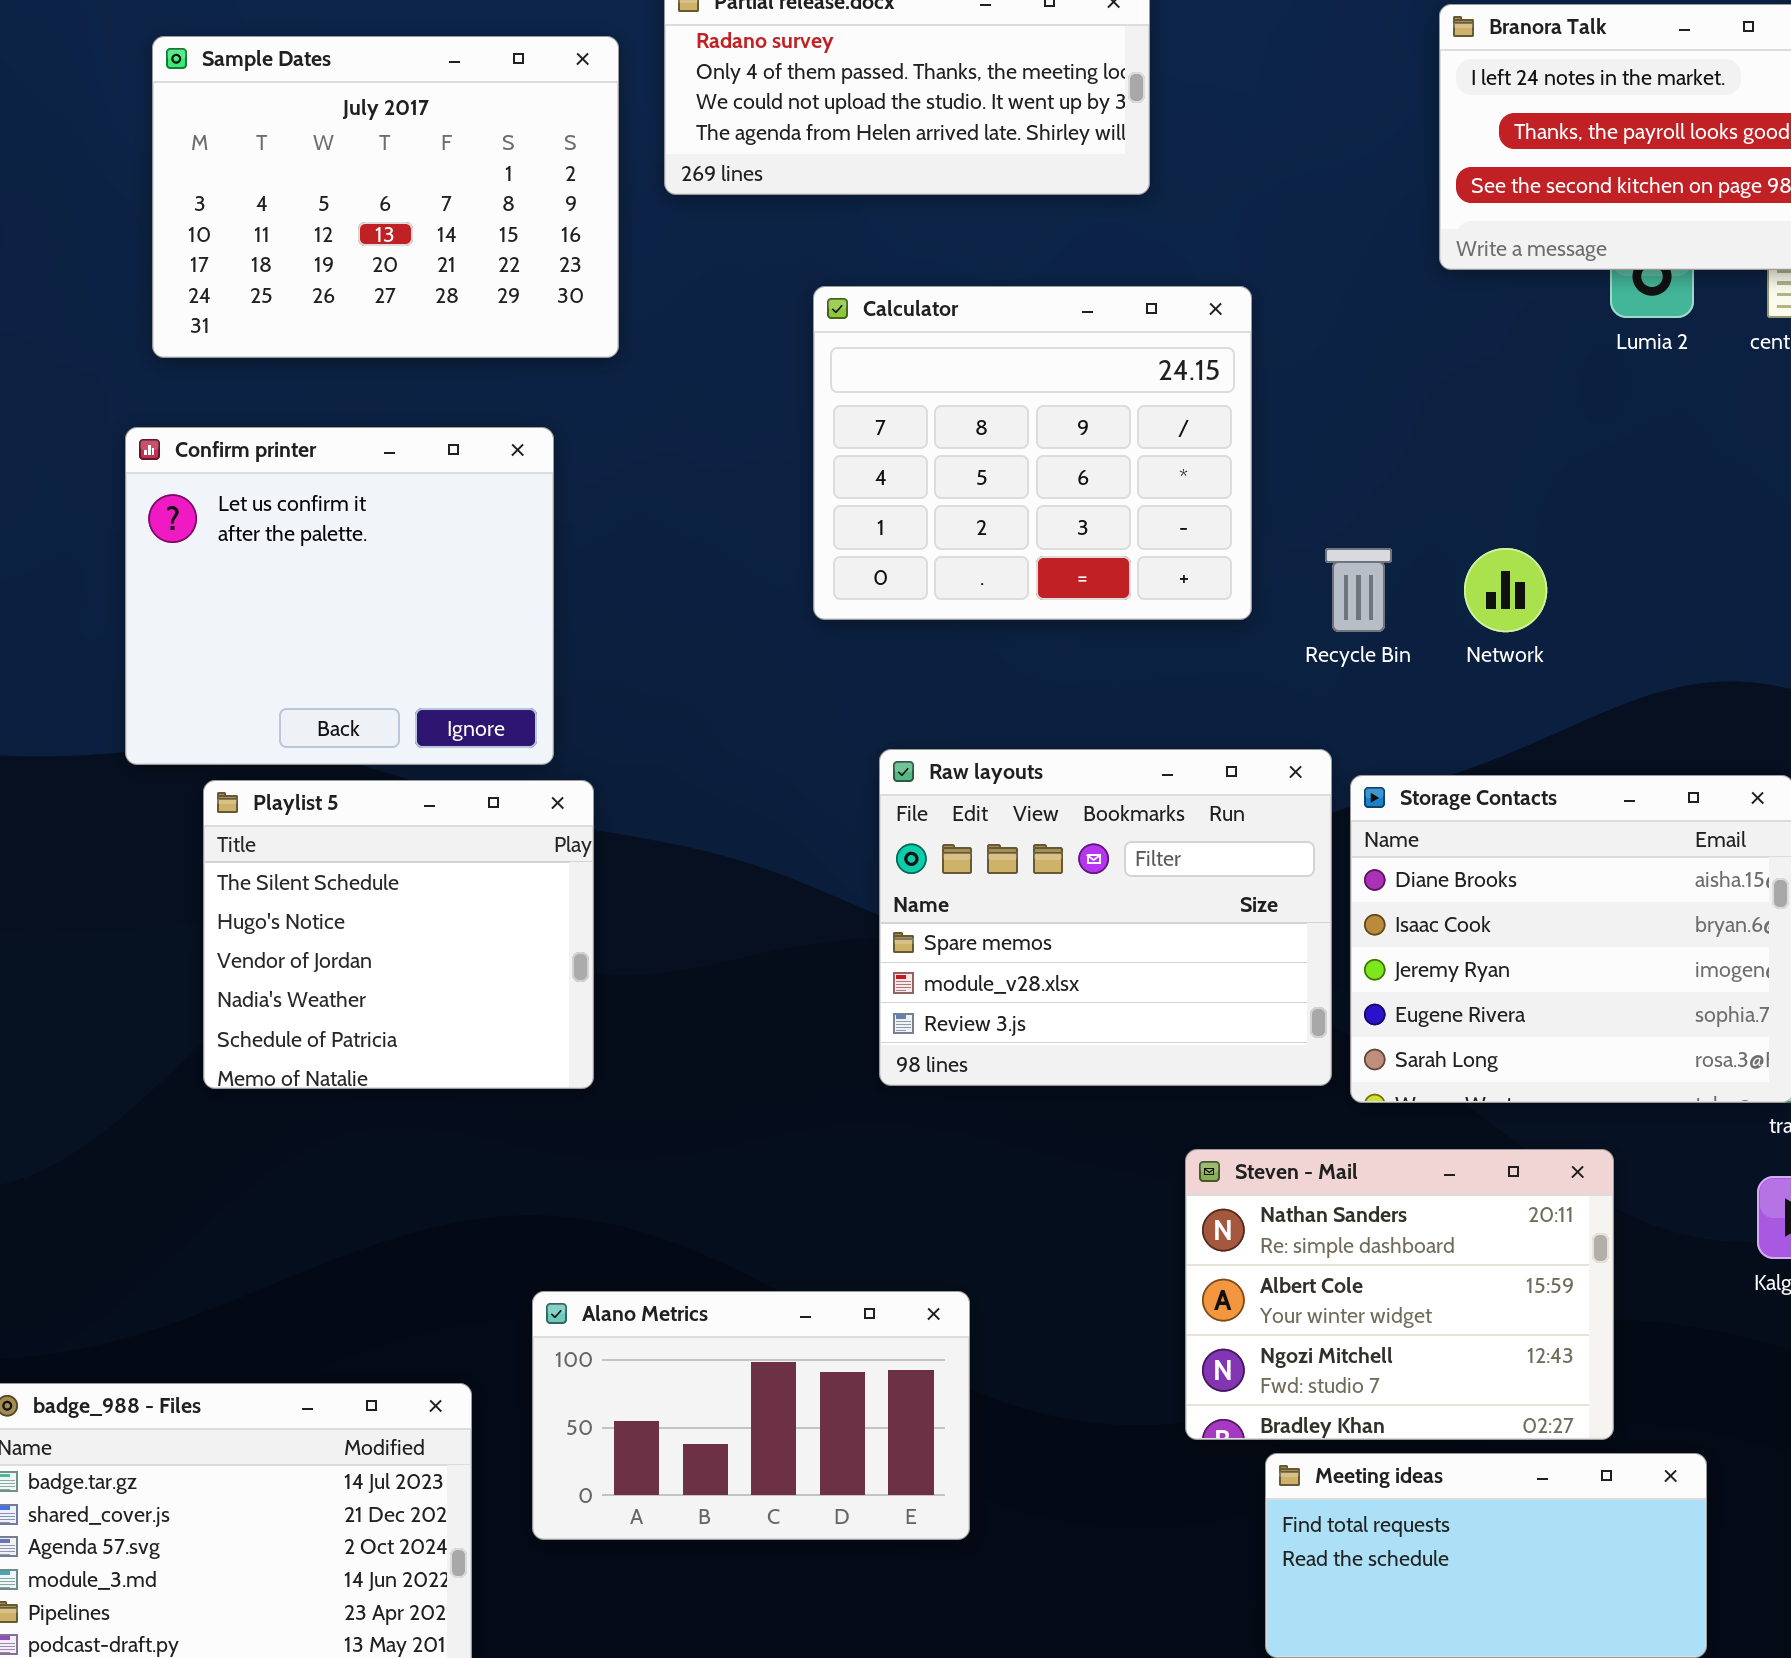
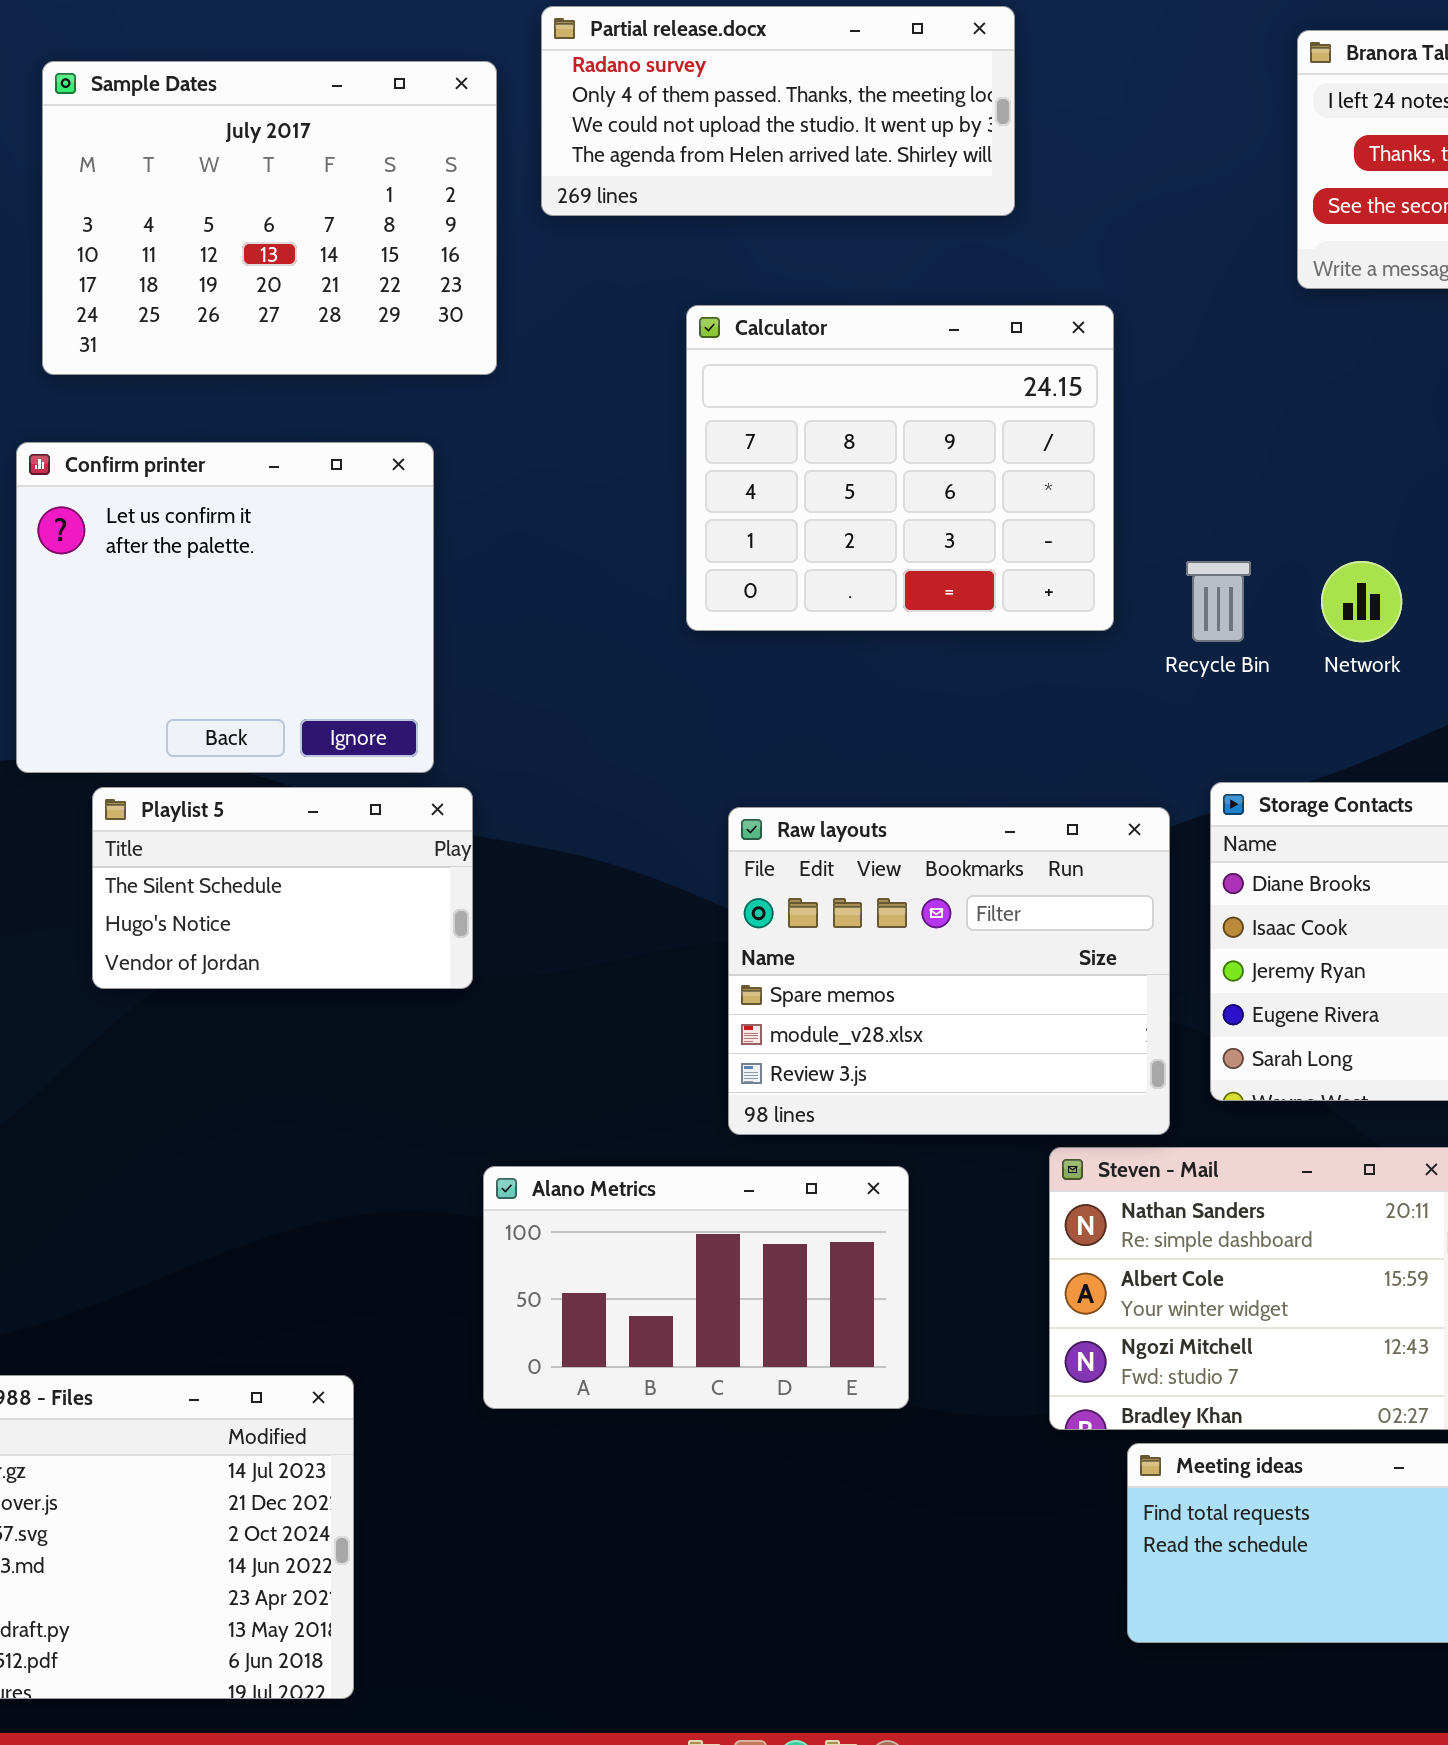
Raw layouts: [879,749,1332,1086] -> [728,807,1170,1135], moved
Playlist 5: [203,780,594,1089] -> [92,787,473,989], resized
Alano Metrics: [532,1291,970,1540] -> [483,1166,909,1409], moved

